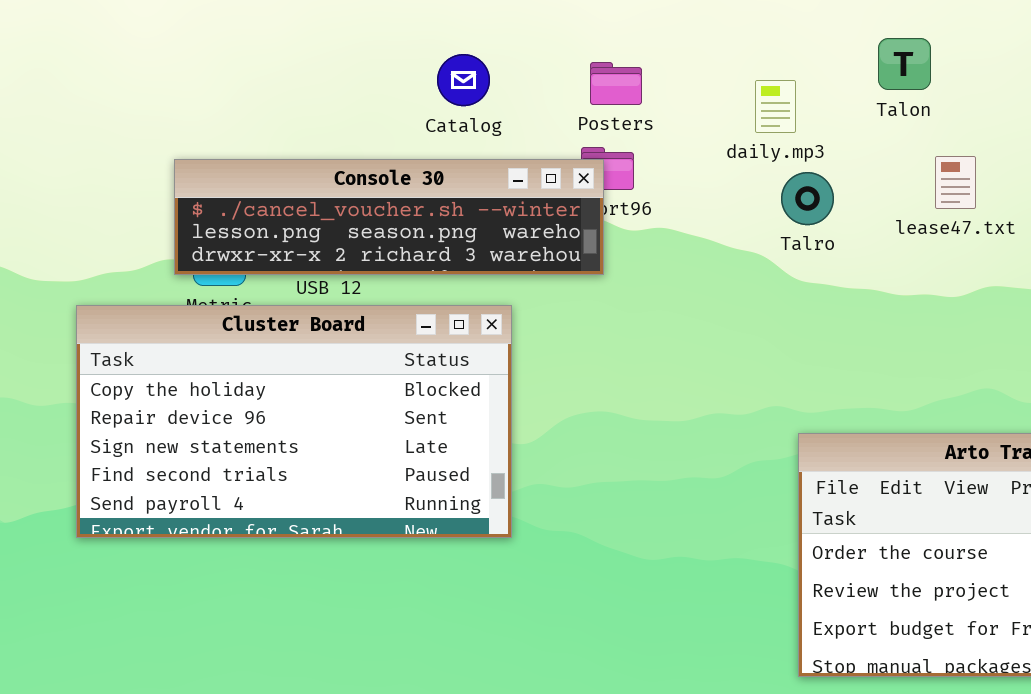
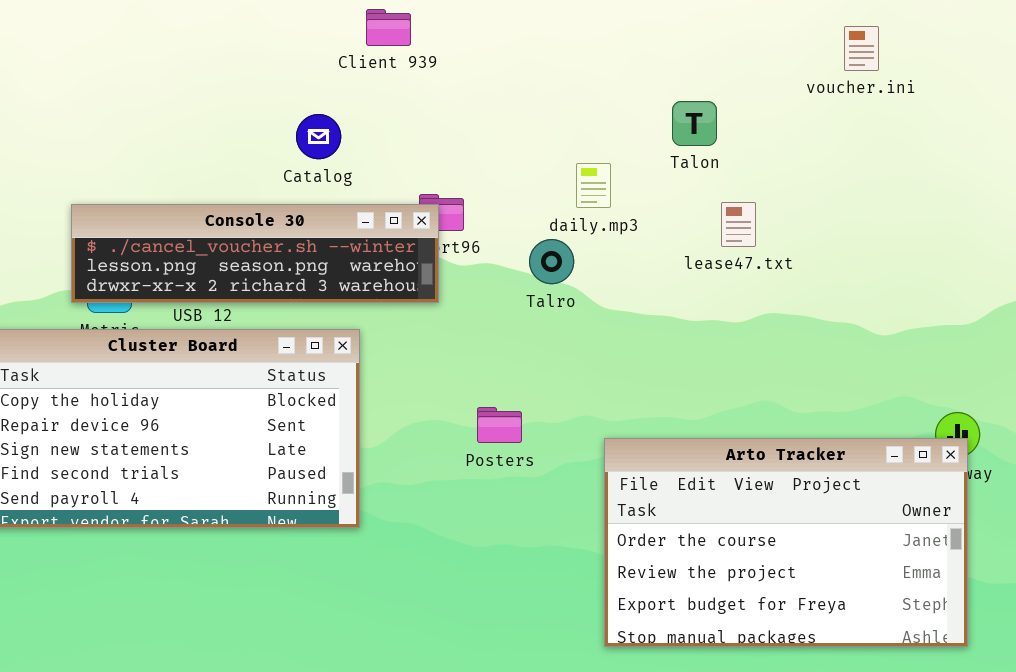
Posters: [590,62,642,105] -> [477,407,522,443], moved
daily.mp3: [755,80,796,133] -> [576,163,611,208], moved
Talro: [781,172,834,225] -> [529,239,574,284], moved

